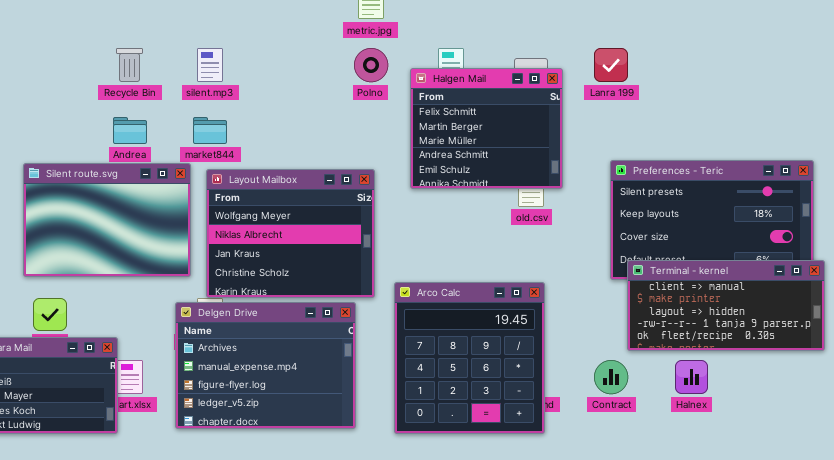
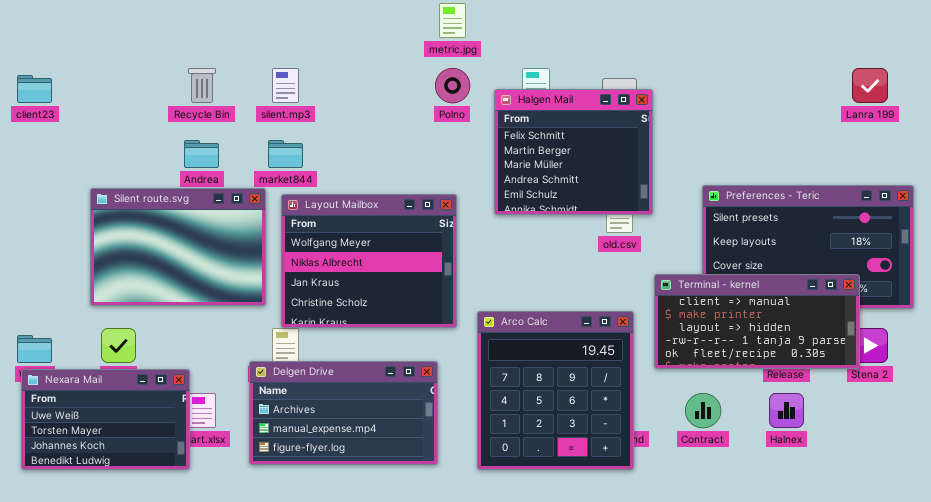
Lanra 199: [594,48,628,82] -> [852,68,888,103], moved
Terminal - kernel: [627,260,825,351] -> [654,274,860,369], moved
Delgen Drive: [175,302,356,429] -> [249,361,438,465], resized

